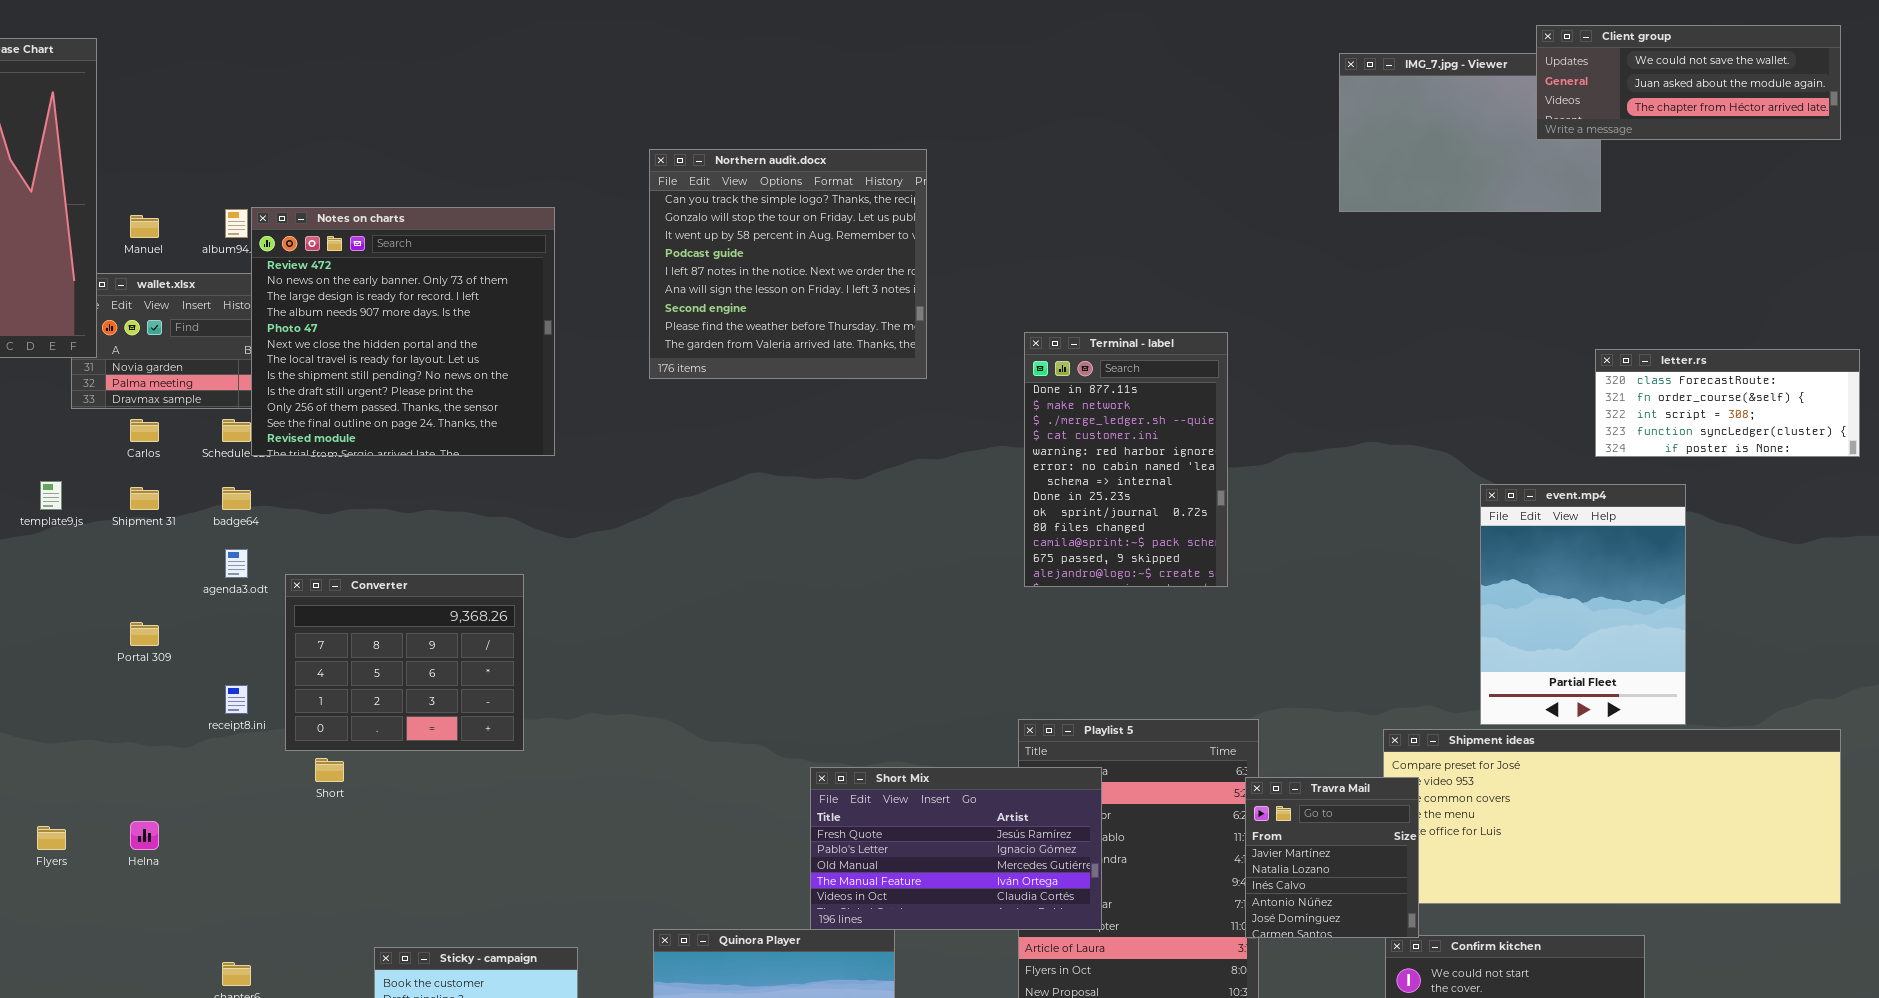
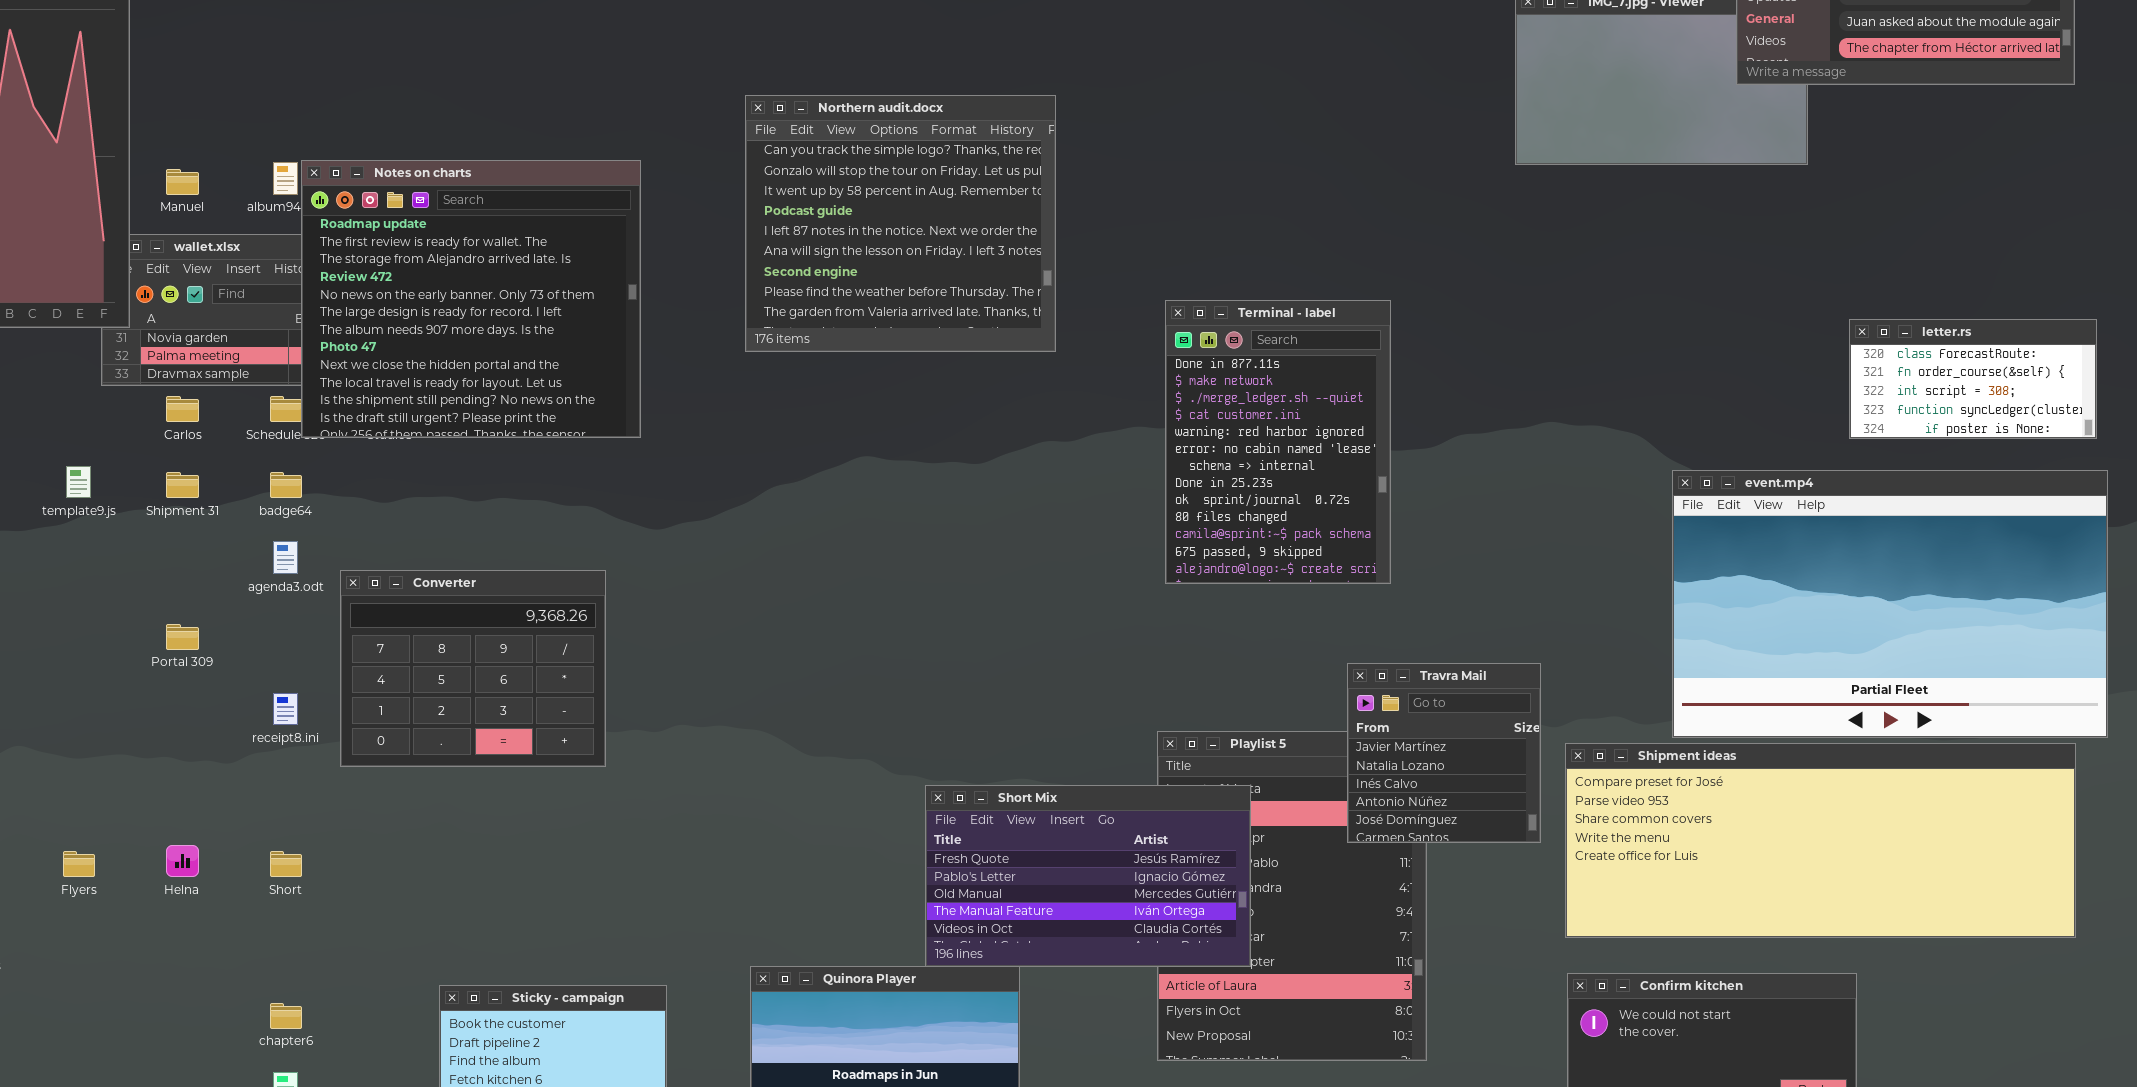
Notes on charts: [251,207,555,456] -> [301,160,641,438], scrolled up 3 rows
letter.rs: [1595,349,1860,457] -> [1849,319,2097,439], resized
event.mp4: [1480,484,1686,725] -> [1672,470,2108,738], resized
Short: [315,758,344,782] -> [270,851,302,877], moved
Travra Mail: [1245,777,1419,938] -> [1347,663,1541,843], moved

